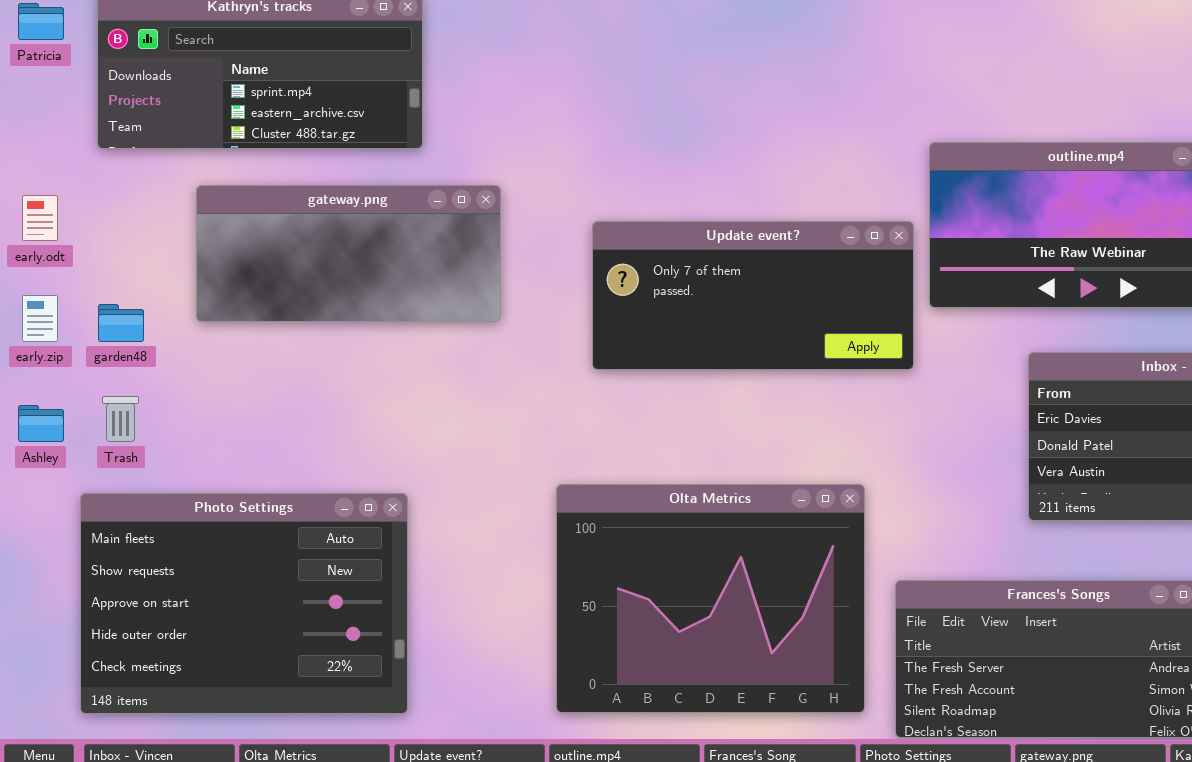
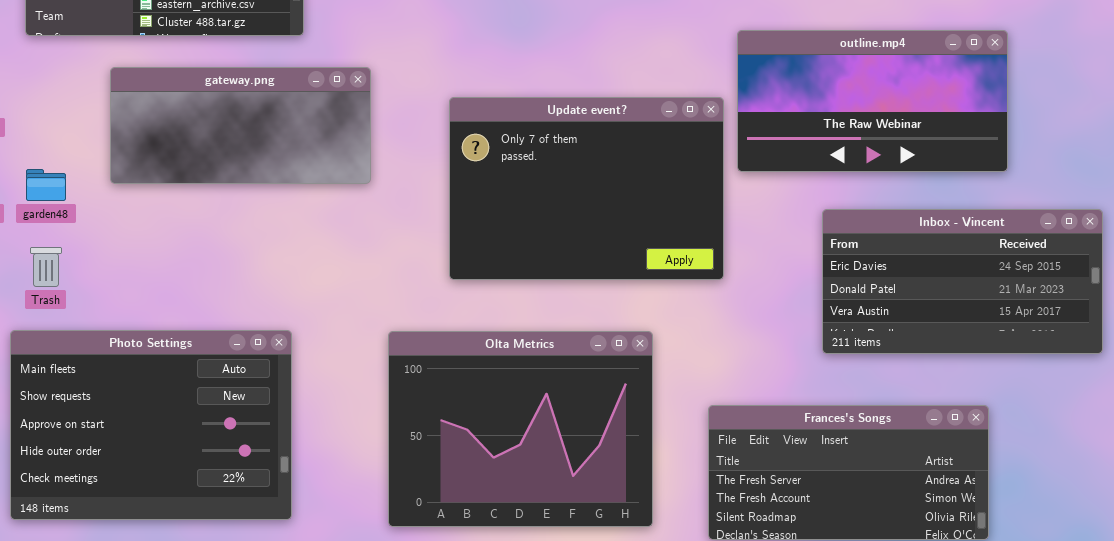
Update event?: [592,221,914,370] -> [449,97,724,280], resized
Olta Metrics: [556,484,865,713] -> [388,331,653,527], moved

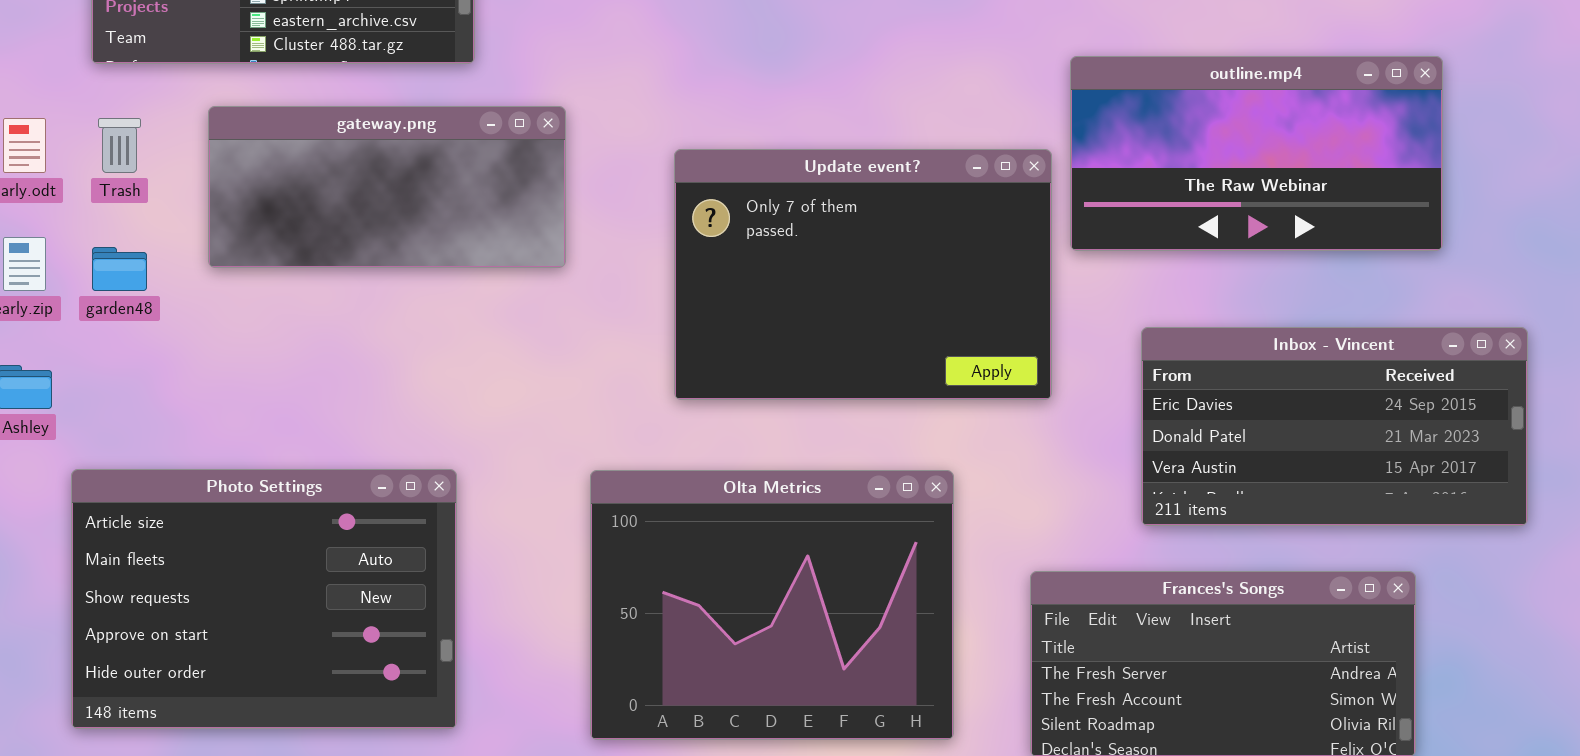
Inbox - Vincent: [822,209,1103,354] -> [1141,327,1528,526], moved
Trash: [30,247,62,287] -> [98,118,141,173], moved
Photo Settings: [10,330,292,520] -> [71,469,457,729], scrolled up 1 row

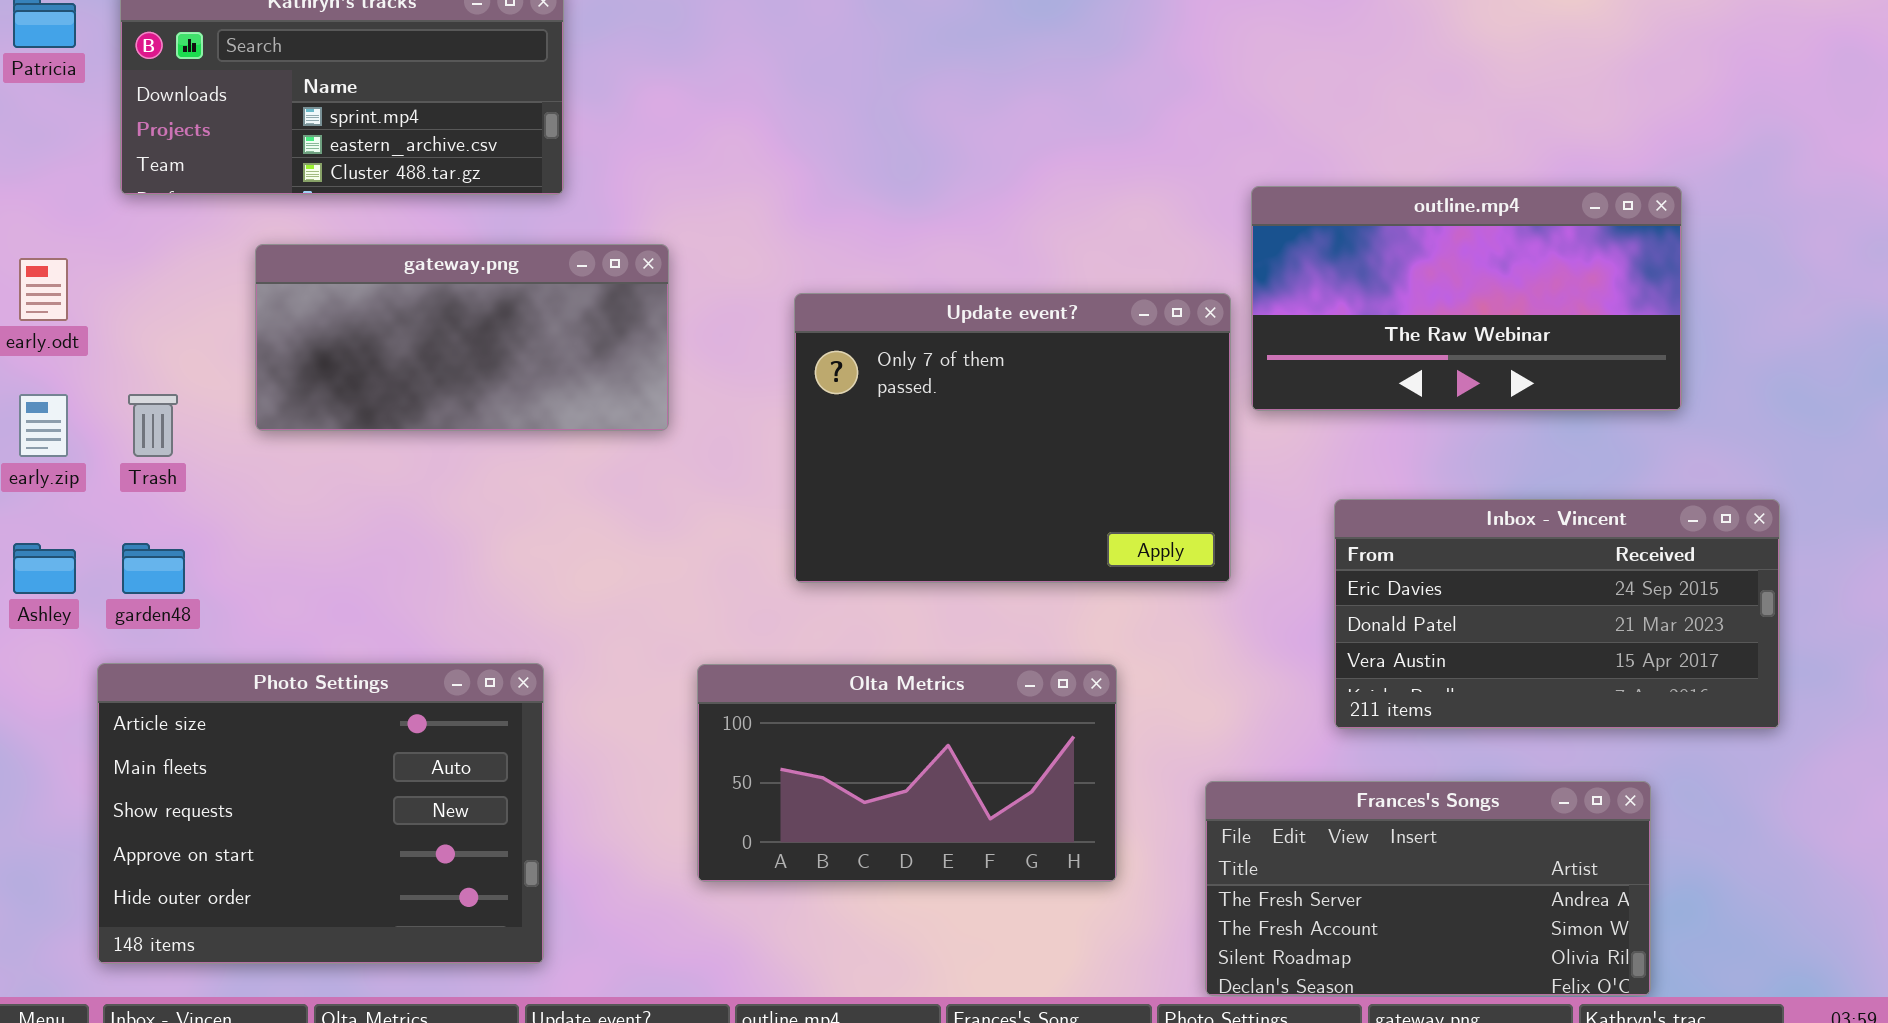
Trash: [98,118,141,173] -> [128,394,178,457], moved
garden48: [92,247,147,291] -> [122,543,185,594], moved
Olta Metrics: [590,470,954,740] -> [697,664,1117,882], resized

